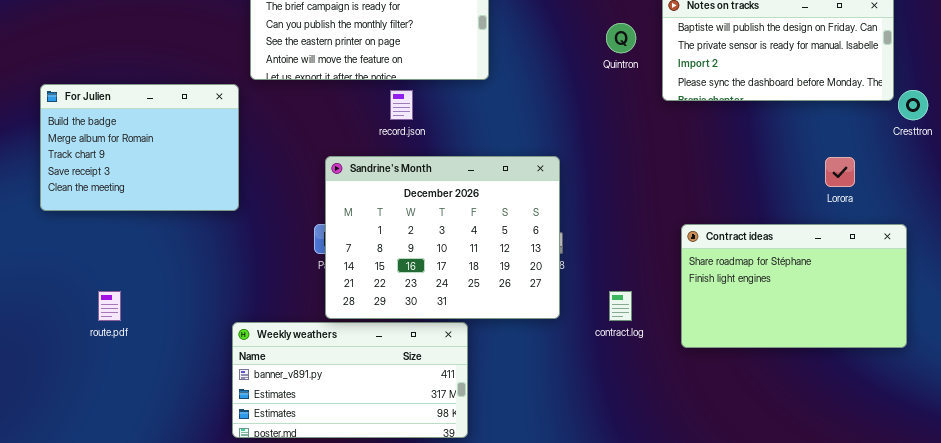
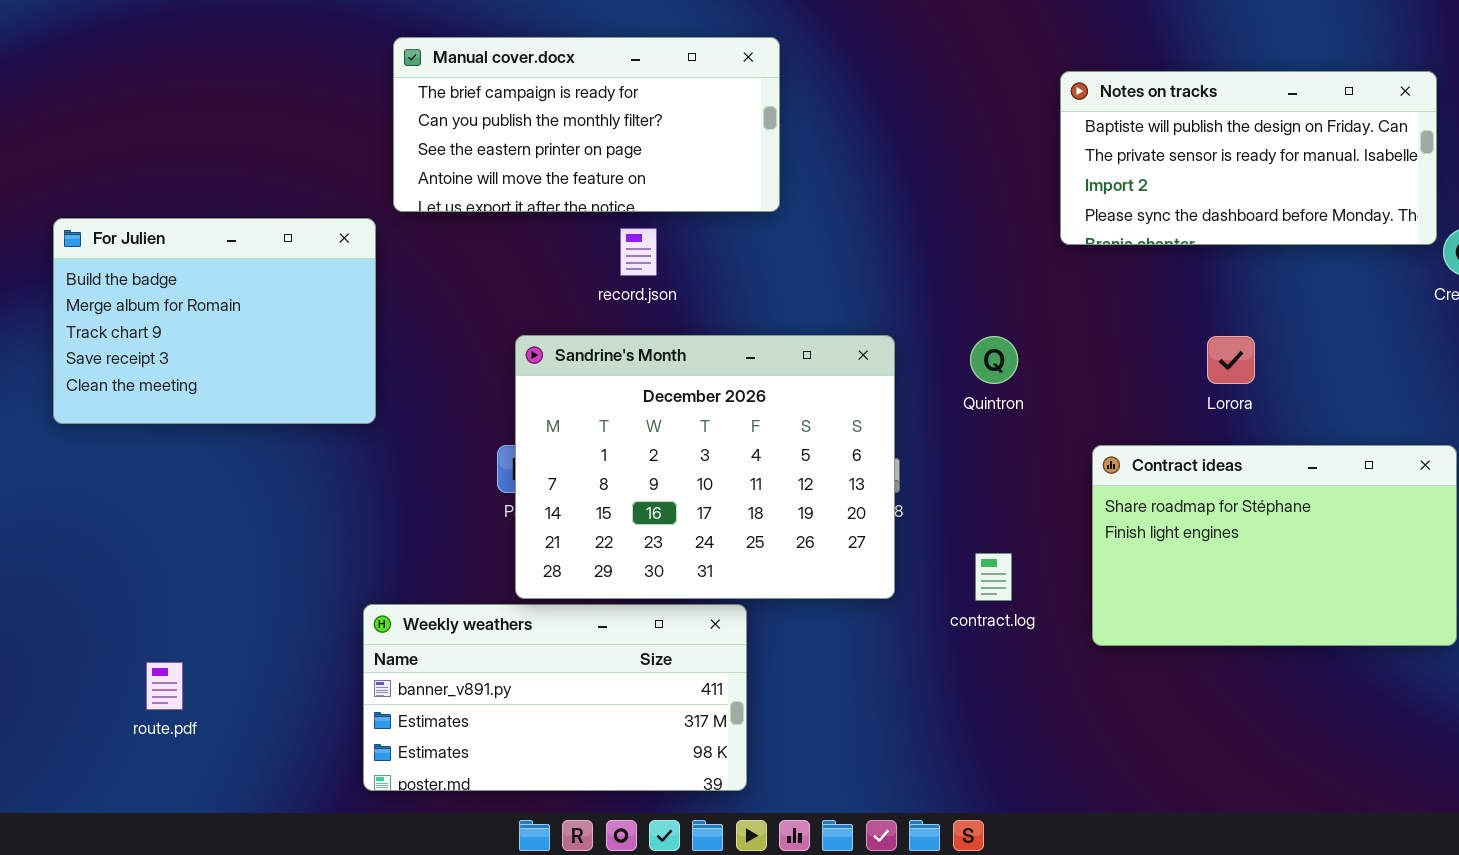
Quintron: [606,23,636,53] -> [970,336,1018,384], moved
Lorora: [825,157,855,187] -> [1207,336,1255,384], moved
route.pdf: [98,291,121,321] -> [146,662,183,710], moved

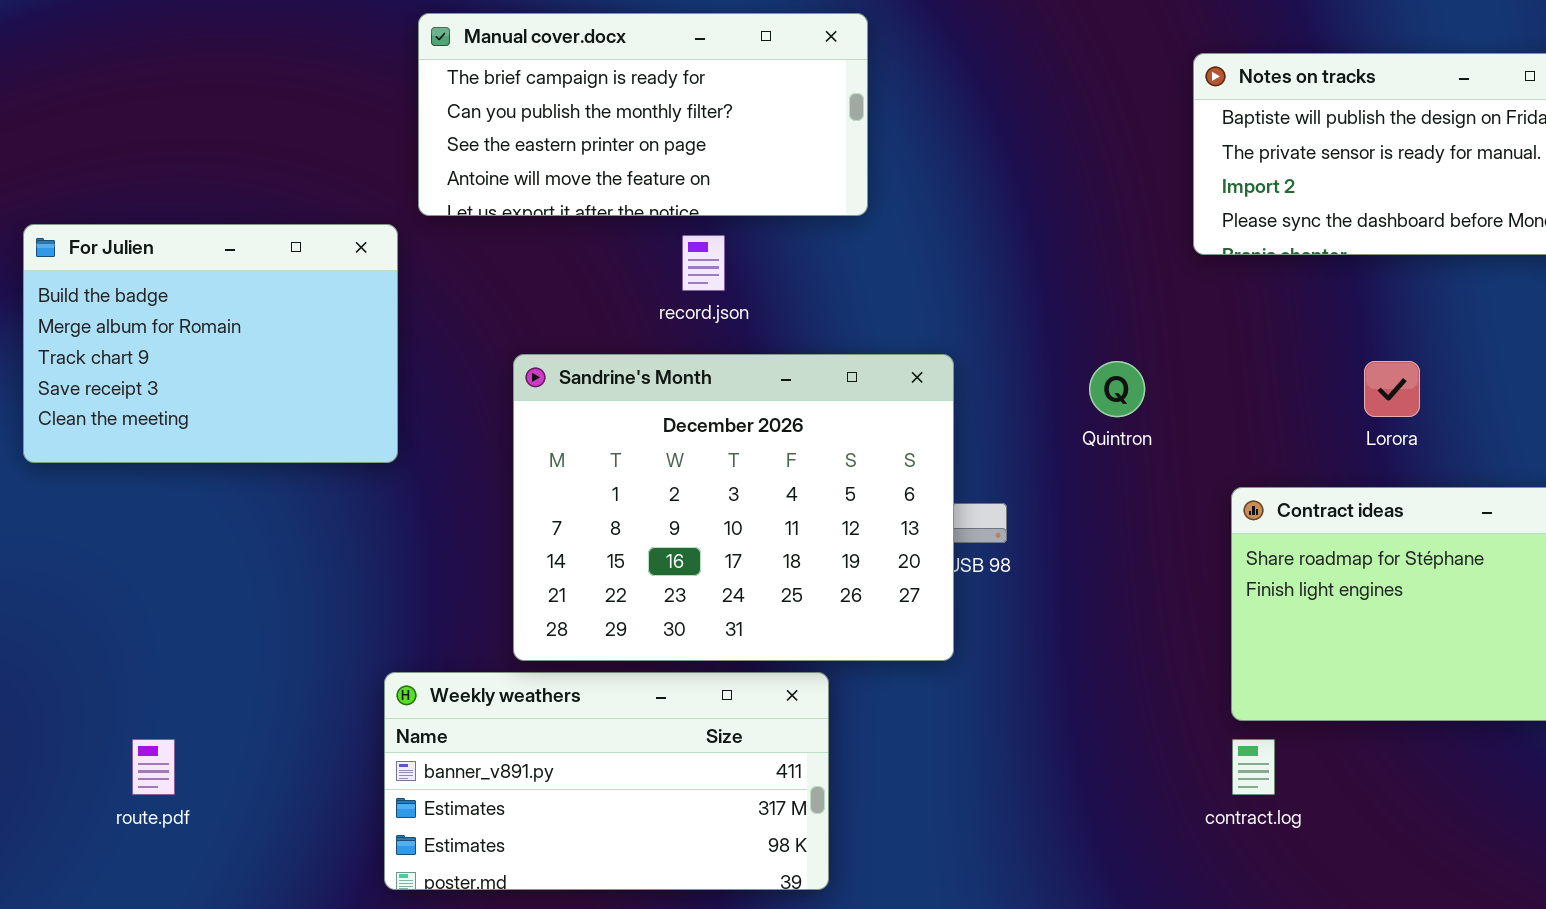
Sandrine's Month: [515,335,895,599] -> [513,354,954,661], moved
contract.log: [975,553,1012,601] -> [1232,739,1275,795], moved

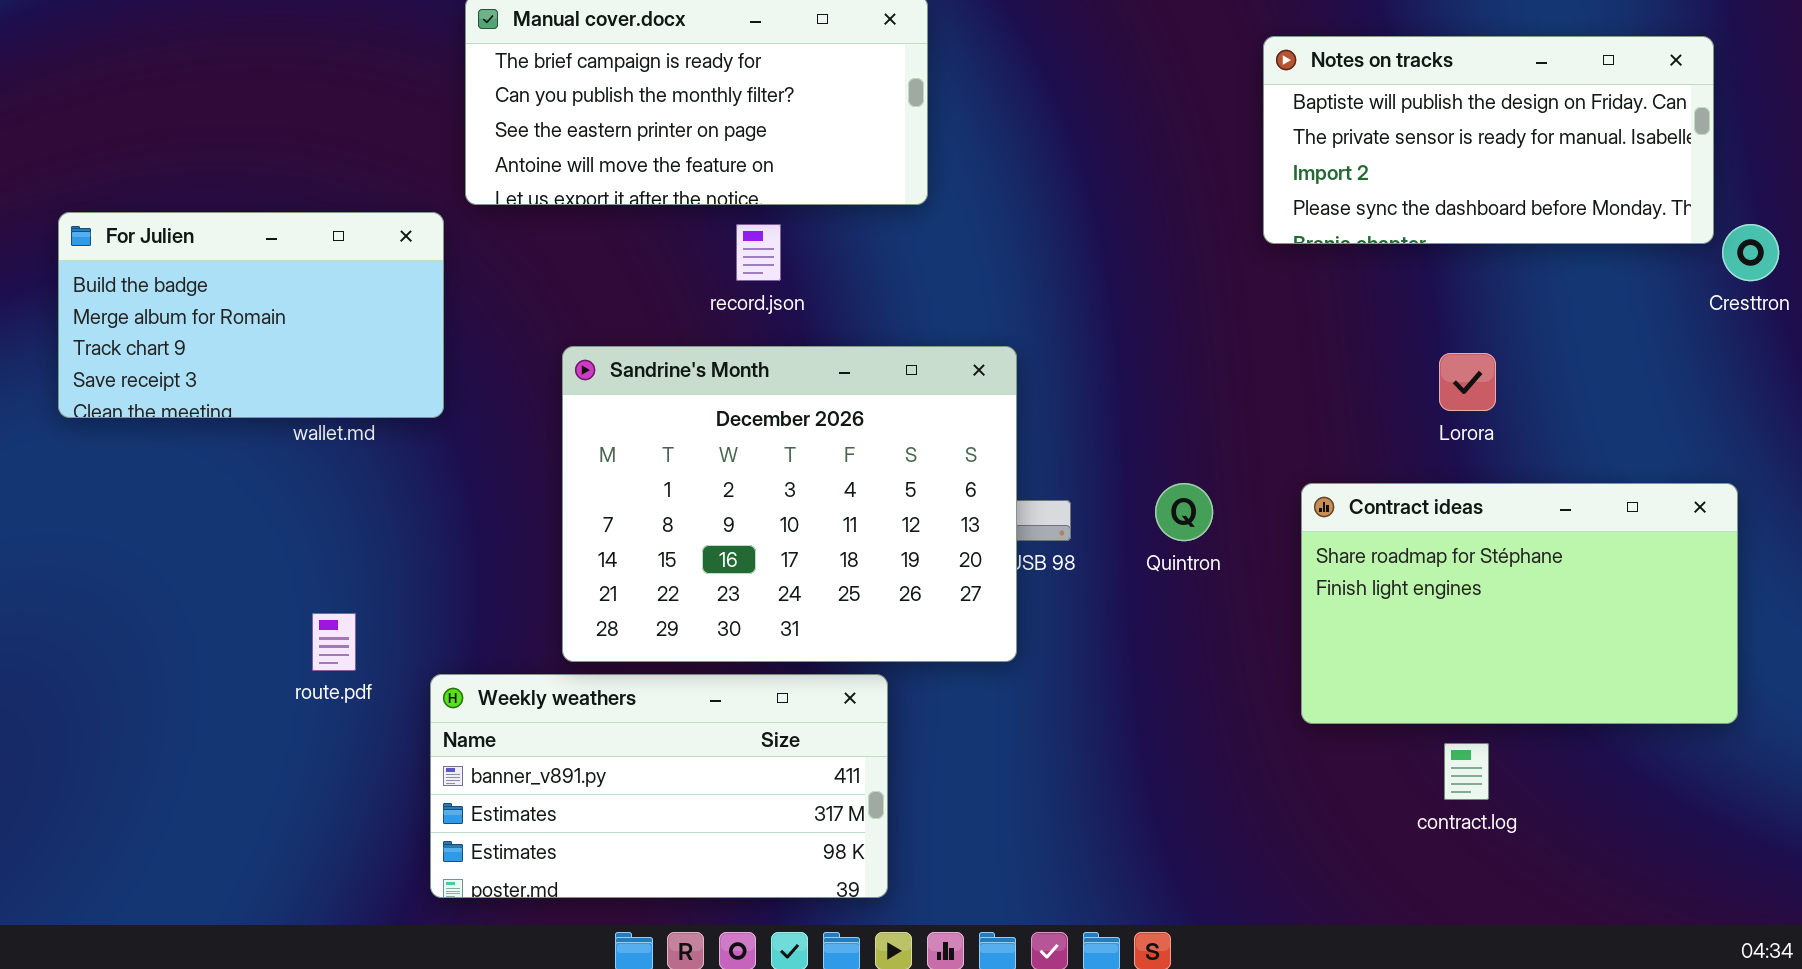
For Julien: [23,224,398,463] -> [58,212,444,418], resized
Quintron: [1089,361,1145,417] -> [1155,483,1213,541], moved
route.pdf: [132,739,175,795] -> [312,613,356,671], moved
contract.log: [1232,739,1275,795] -> [1444,743,1489,800], moved

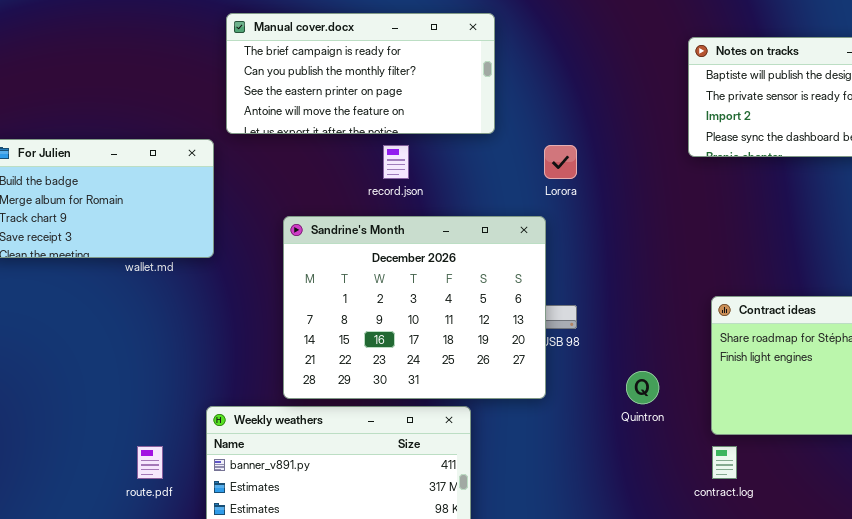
Lorora: [1439,353,1496,411] -> [544,145,577,179], moved
Quintron: [1155,483,1213,541] -> [626,371,659,404], moved
route.pdf: [312,613,356,671] -> [137,446,163,479], moved
contract.log: [1444,743,1489,800] -> [712,446,737,479], moved

